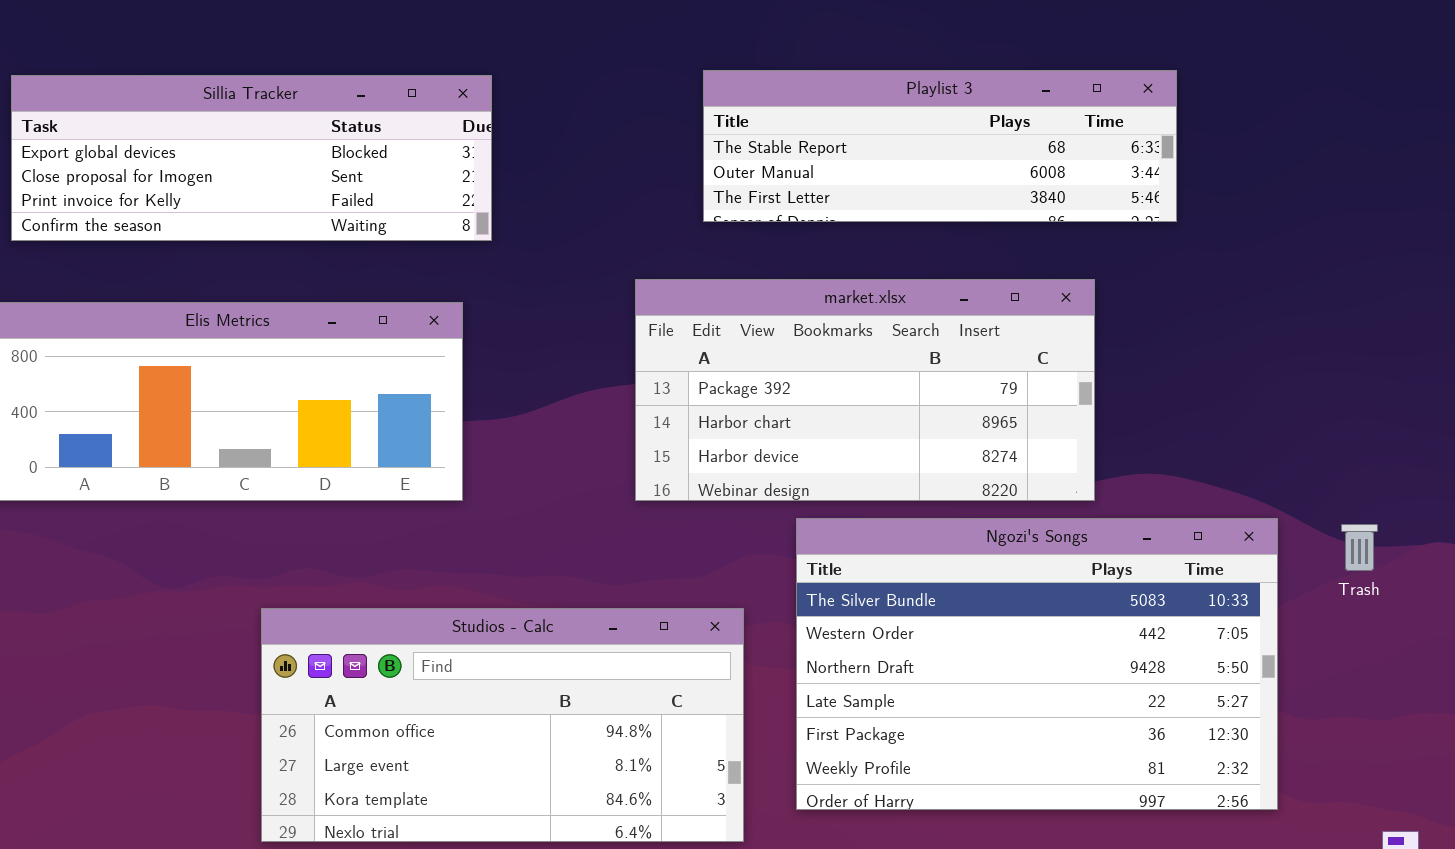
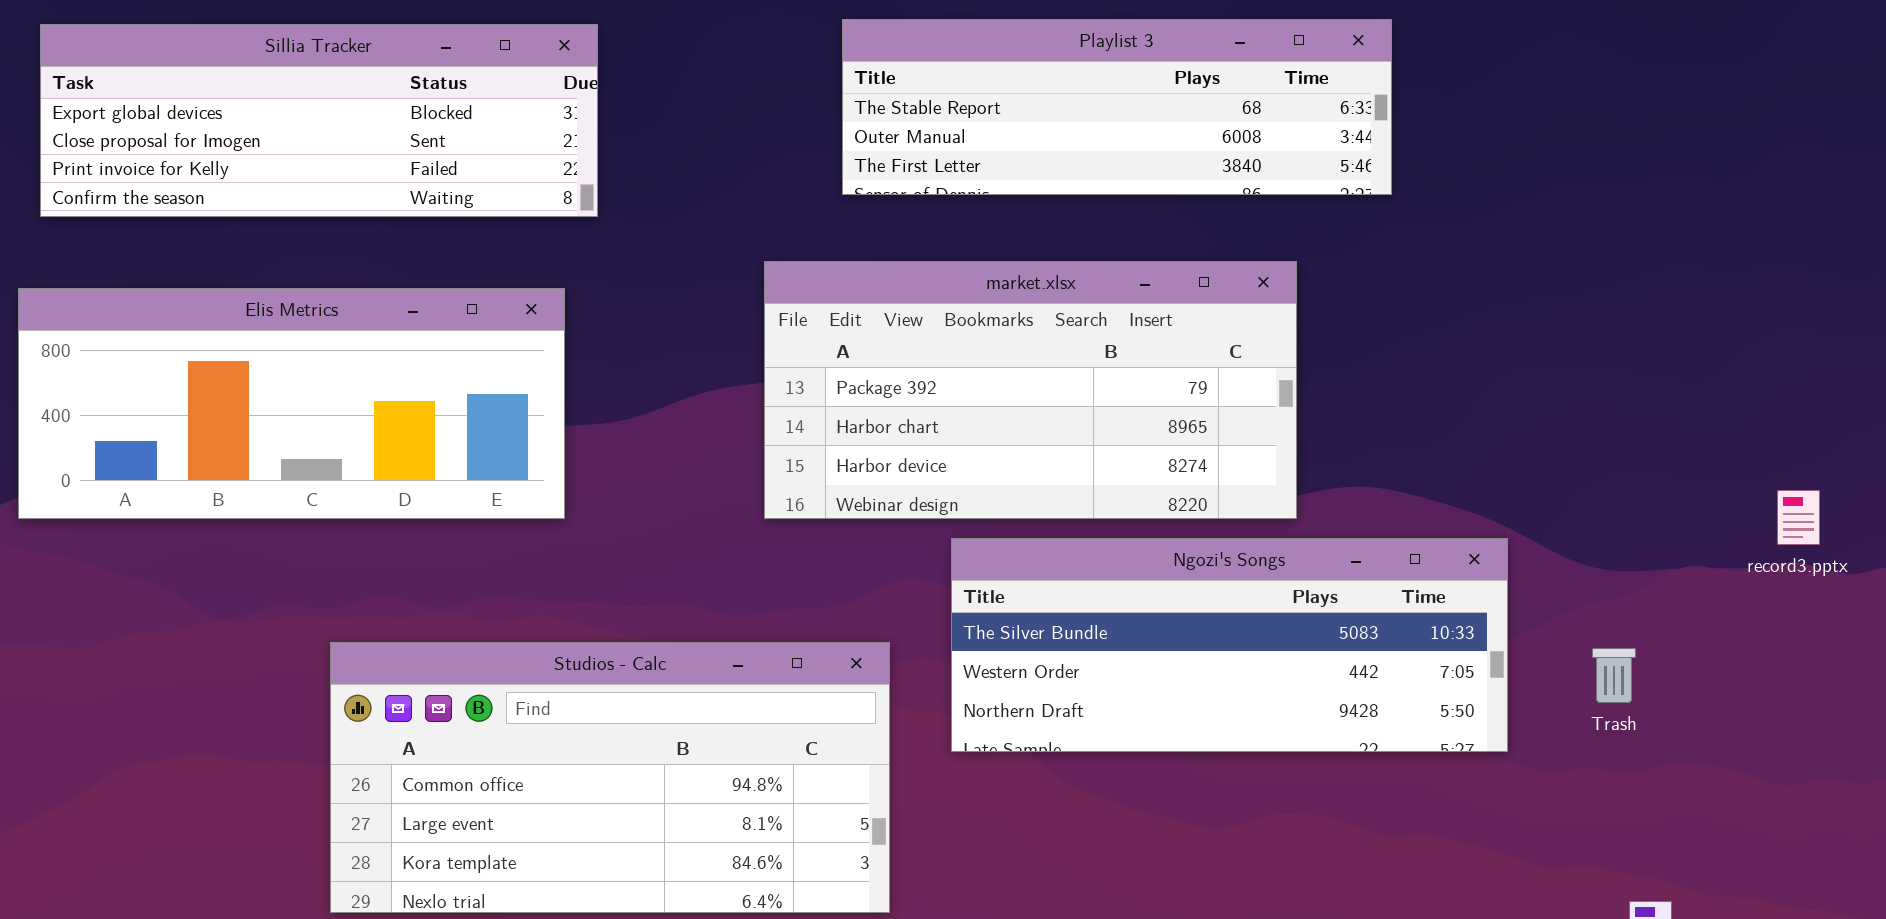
Ngozi's Songs: [796,518,1278,810] -> [951,538,1508,752], resized
Trash: [1341,524,1378,571] -> [1592,648,1636,703], moved

